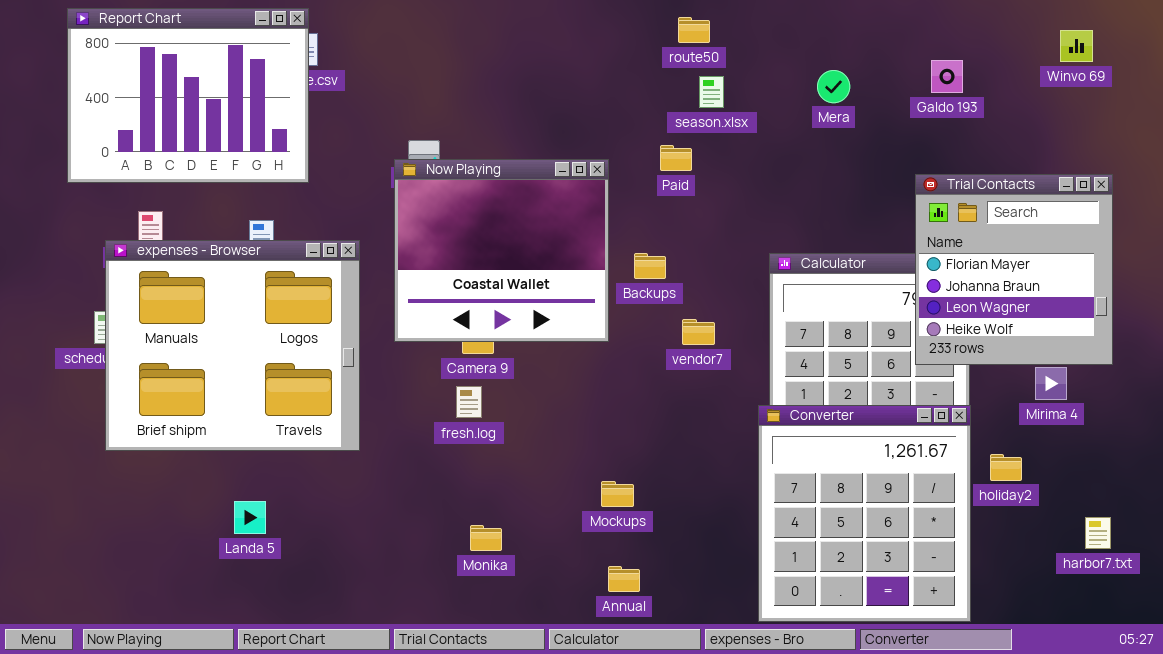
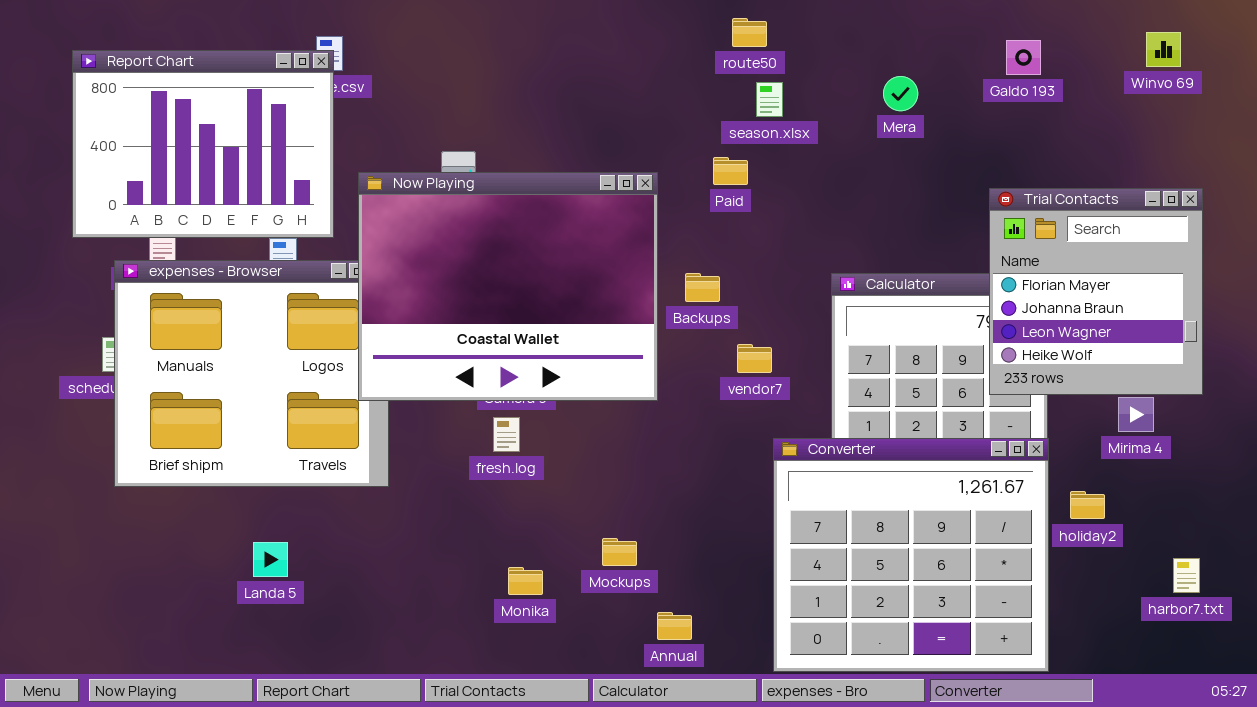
Report Chart: [67,8,309,183] -> [72,50,334,238], moved
Galdo 193: [931,60,963,93] -> [1006,40,1041,75], moved
Now Playing: [394,159,609,342] -> [358,172,658,401], resized
Converter: [758,405,971,622] -> [773,438,1049,672], resized
Mockups: [601,481,634,507] -> [602,538,637,566], moved

